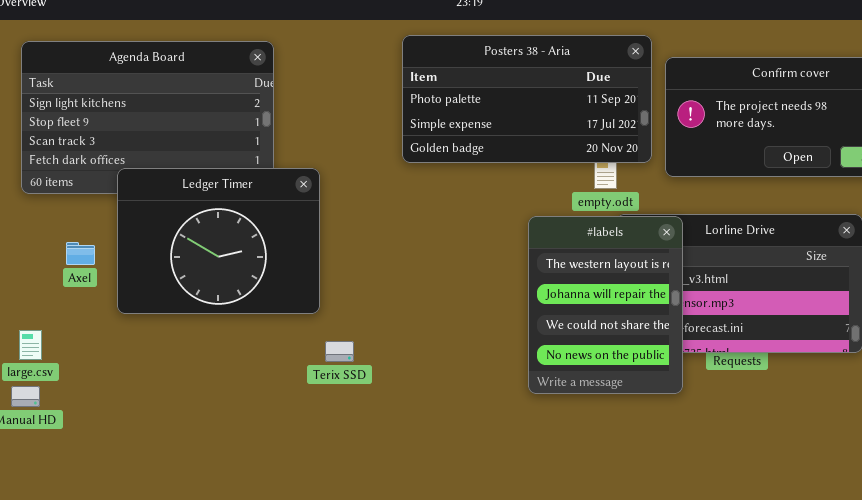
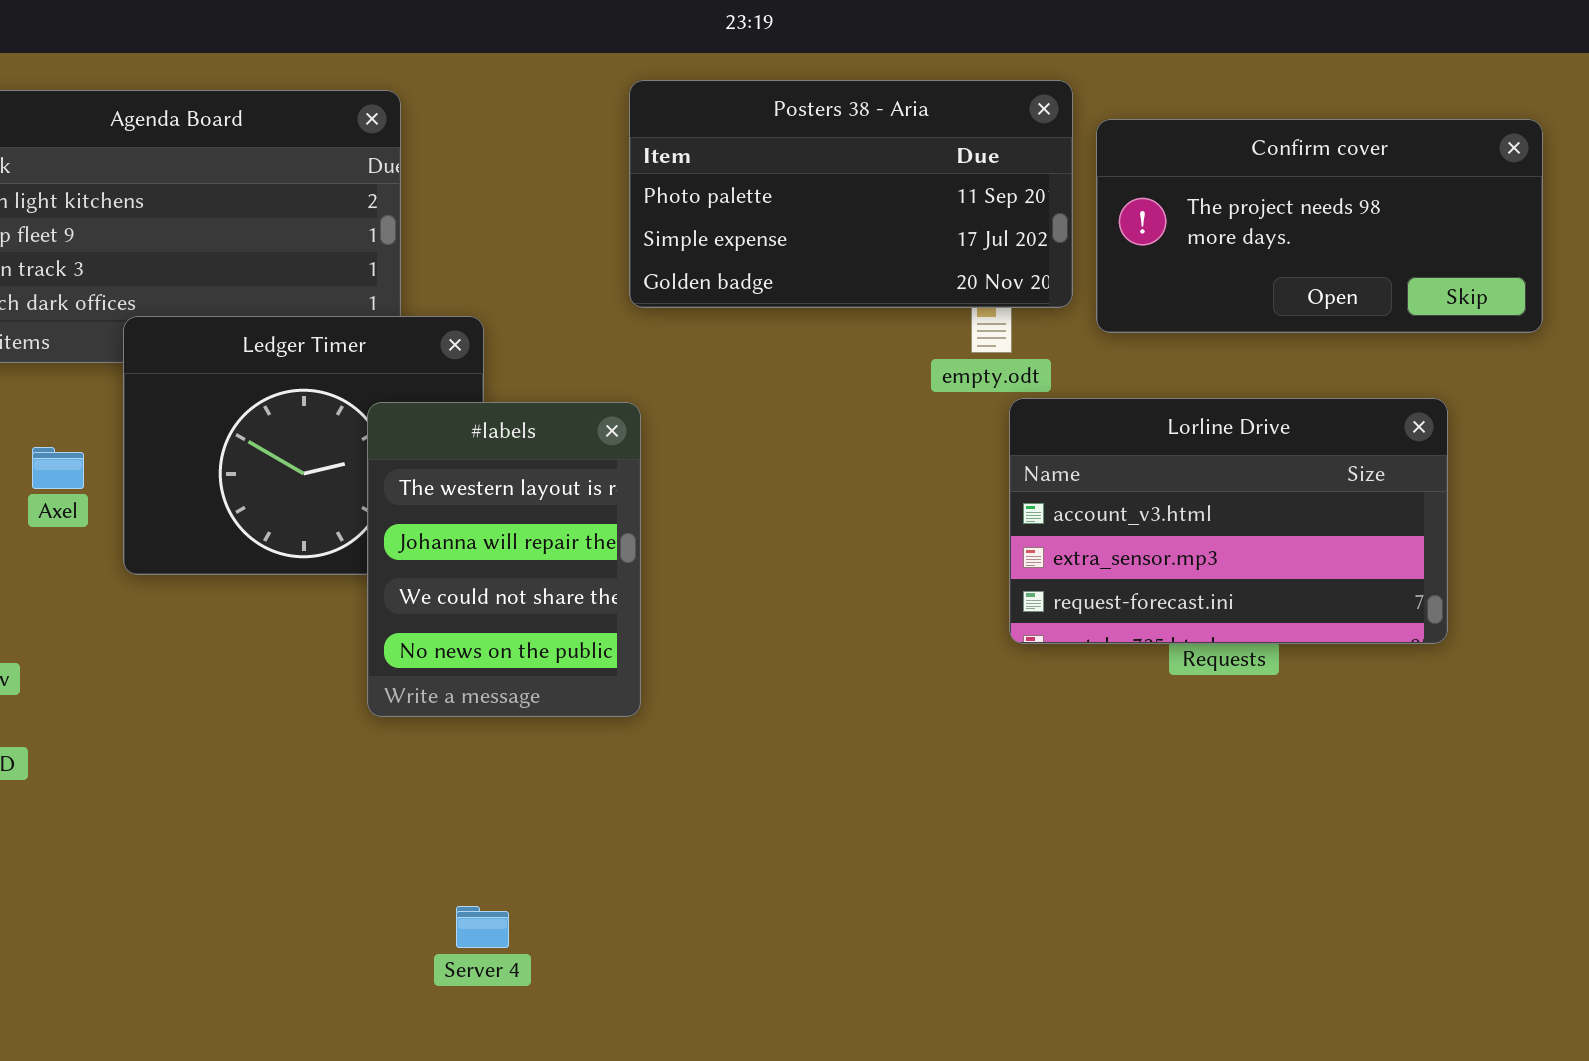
#labels: [528,216,683,394] -> [367,402,641,717], moved

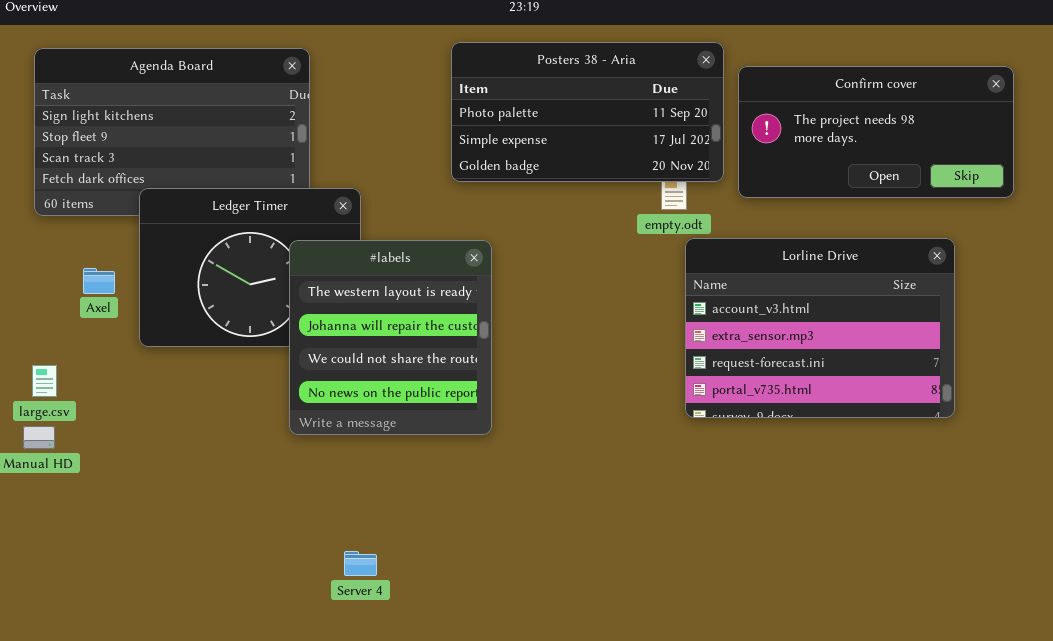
Lorline Drive: [1009,398,1448,644] -> [685,238,955,418], resized
#labels: [367,402,641,717] -> [289,240,492,435], resized

